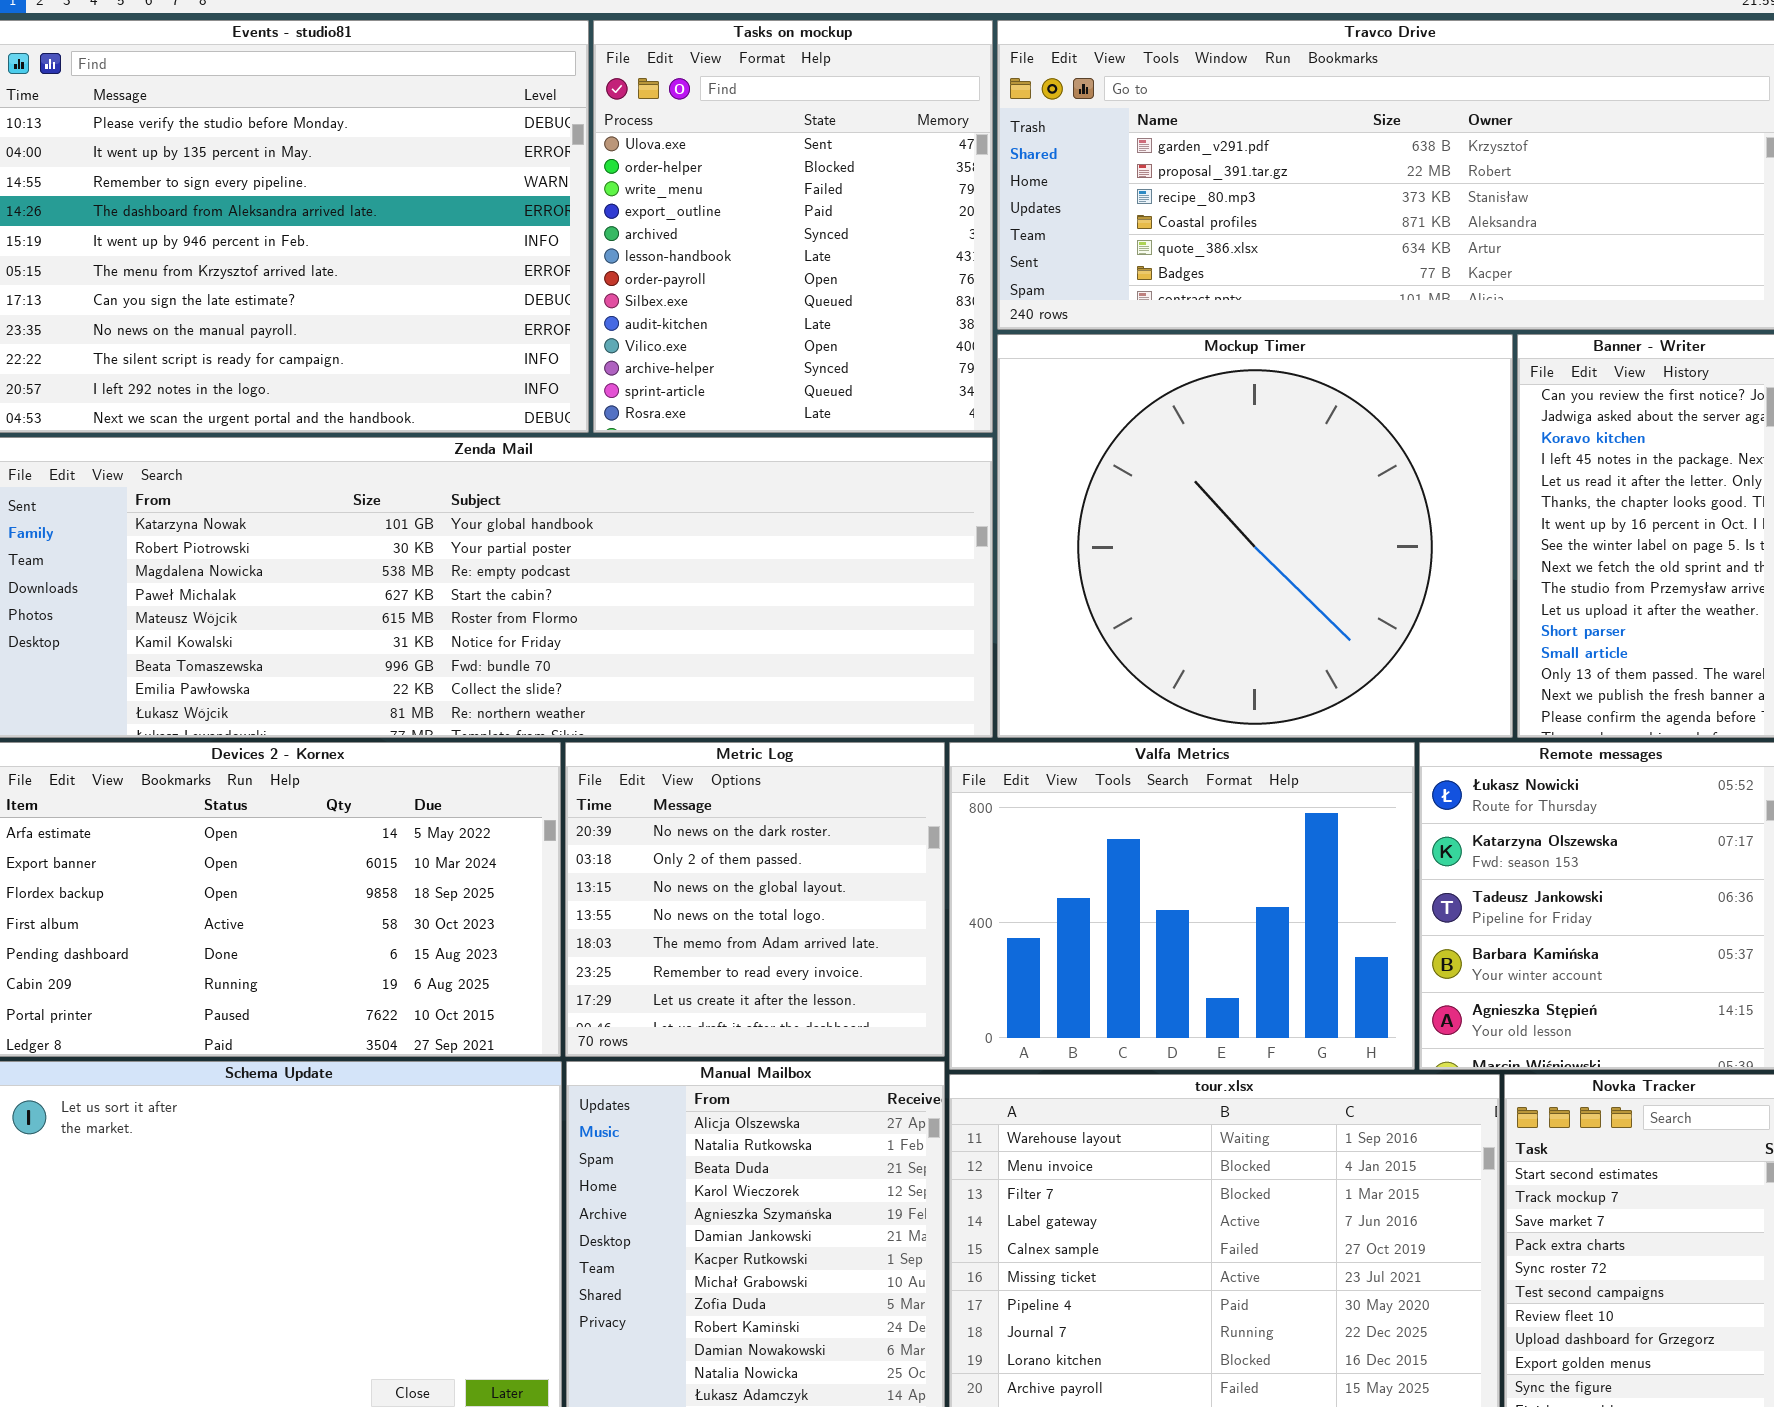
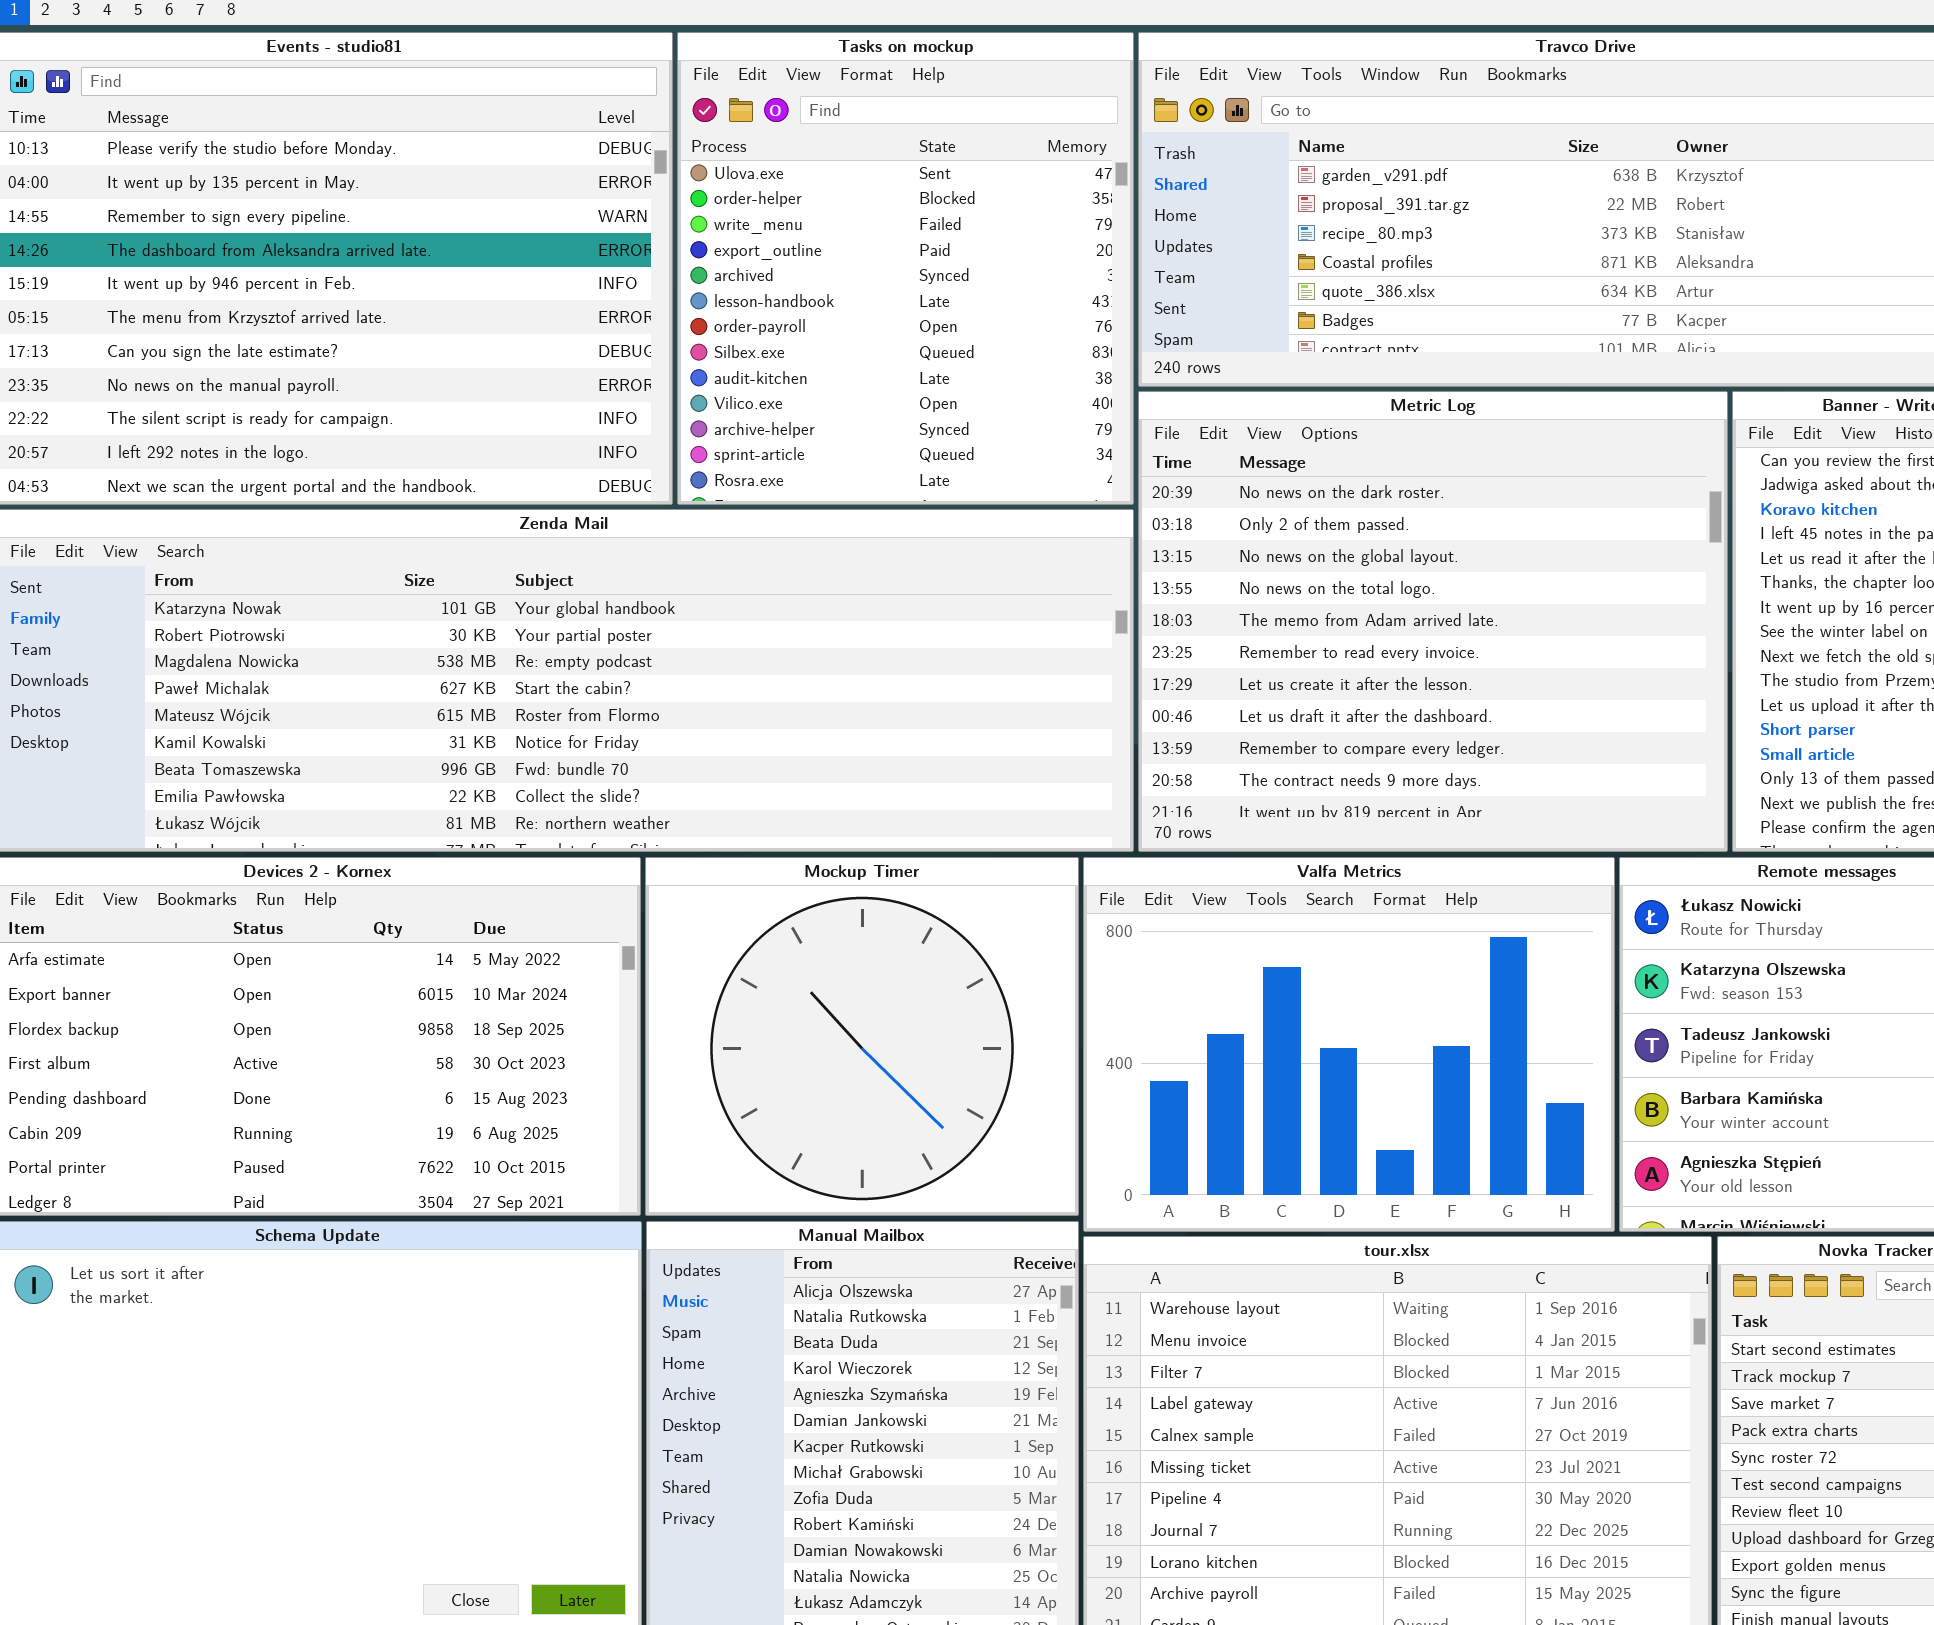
Mockup Timer: [997,334,1513,738] -> [645,857,1079,1216], moved, resized
Metric Log: [565,742,945,1057] -> [1138,391,1728,852], moved, resized

